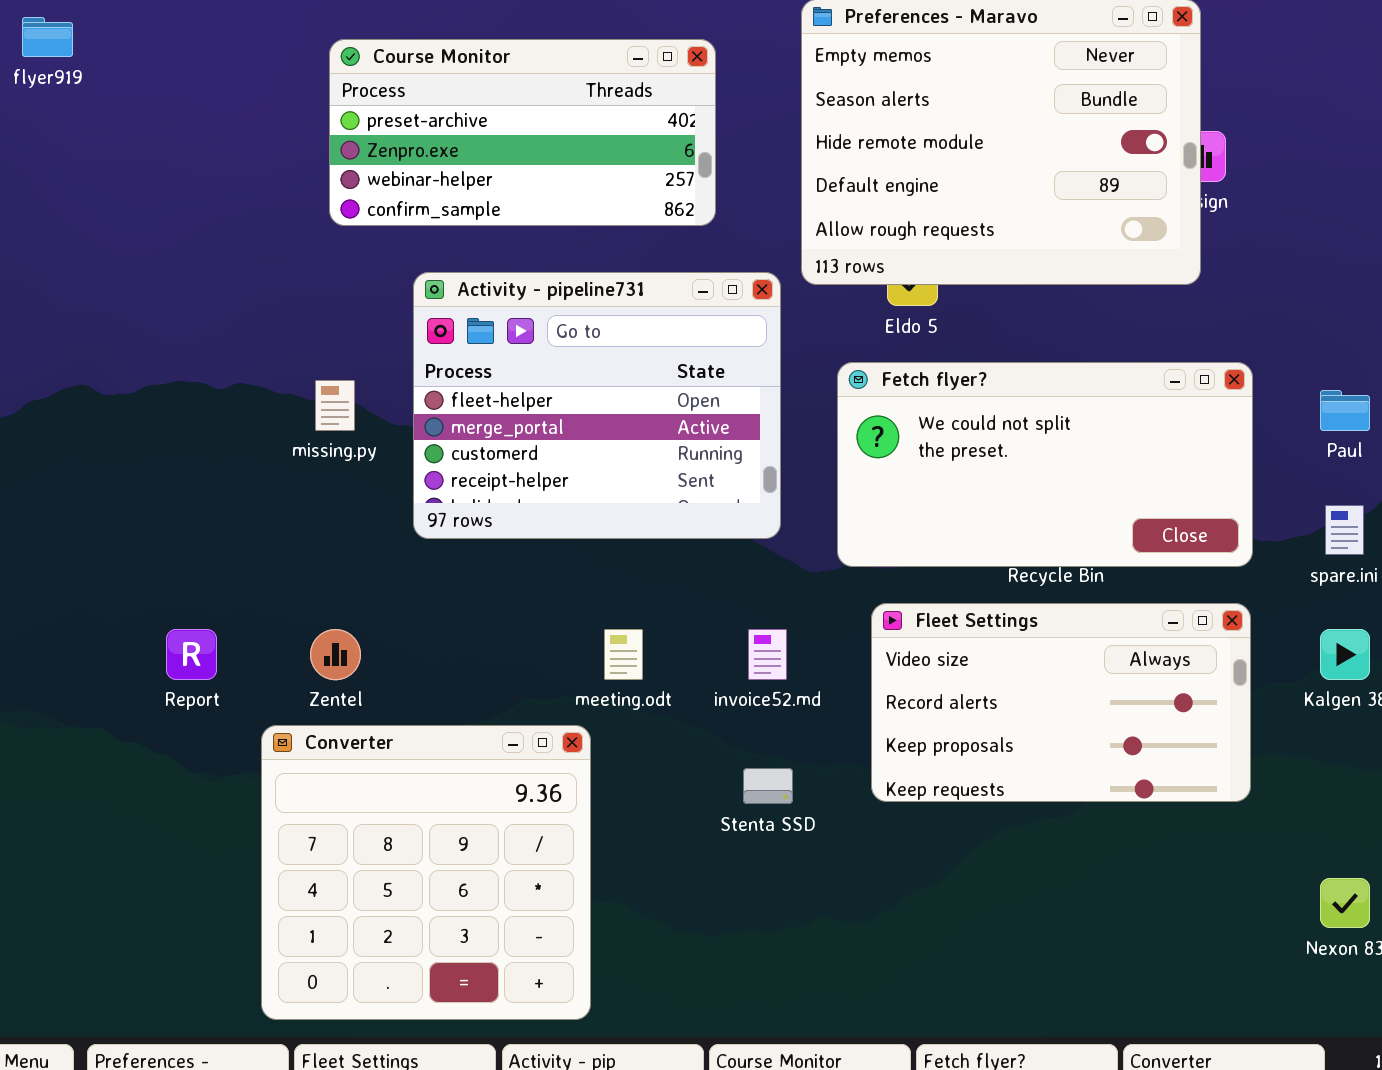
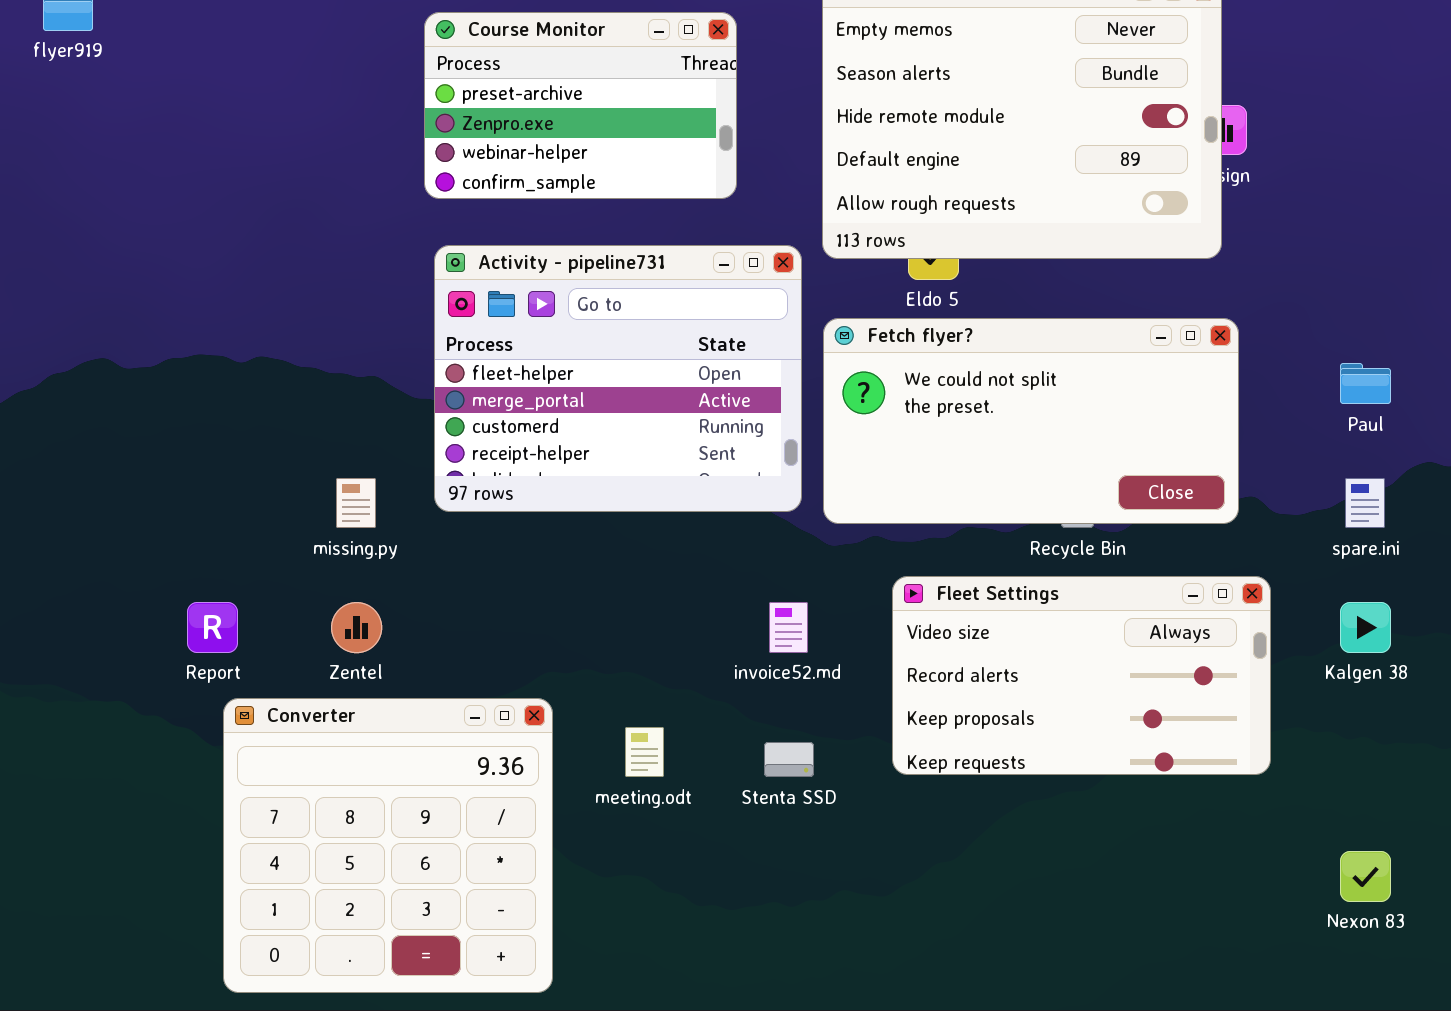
Course Monitor: [329,39,716,226] -> [424,12,737,199], resized
Fetch flyer?: [837,362,1253,567] -> [823,318,1239,524], moved
missing.py: [315,380,355,431] -> [336,478,376,528], moved
meeting.odt: [604,629,643,680] -> [625,727,664,777], moved
Converter: [261,725,591,1020] -> [223,698,553,993], moved

